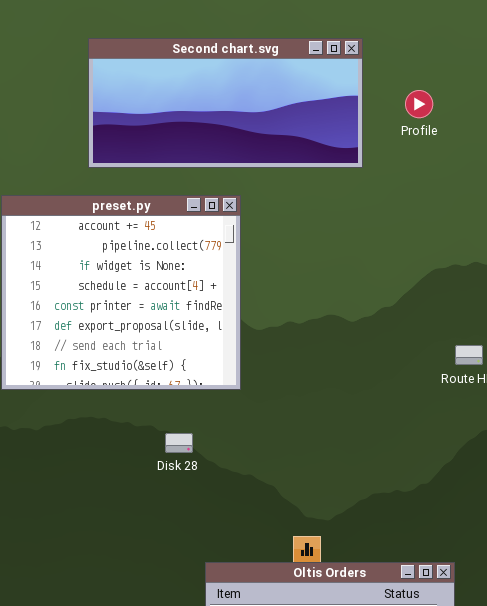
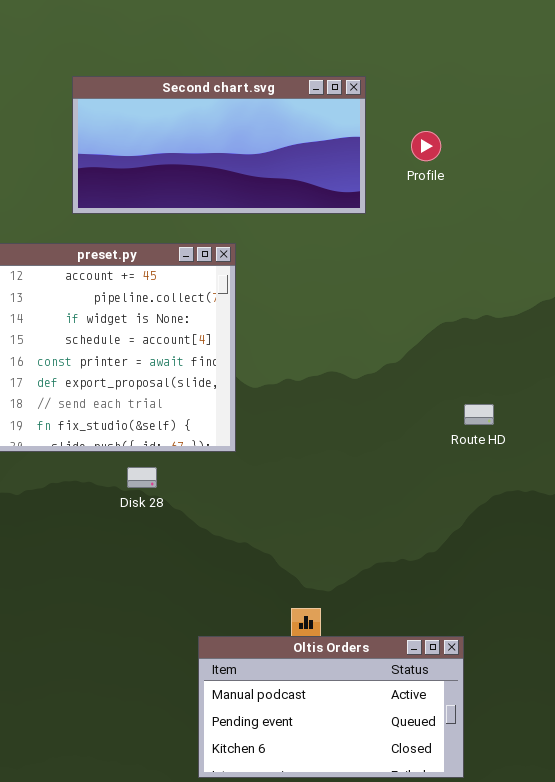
Disk 28: [165,433,193,453] -> [127,467,157,488], moved

